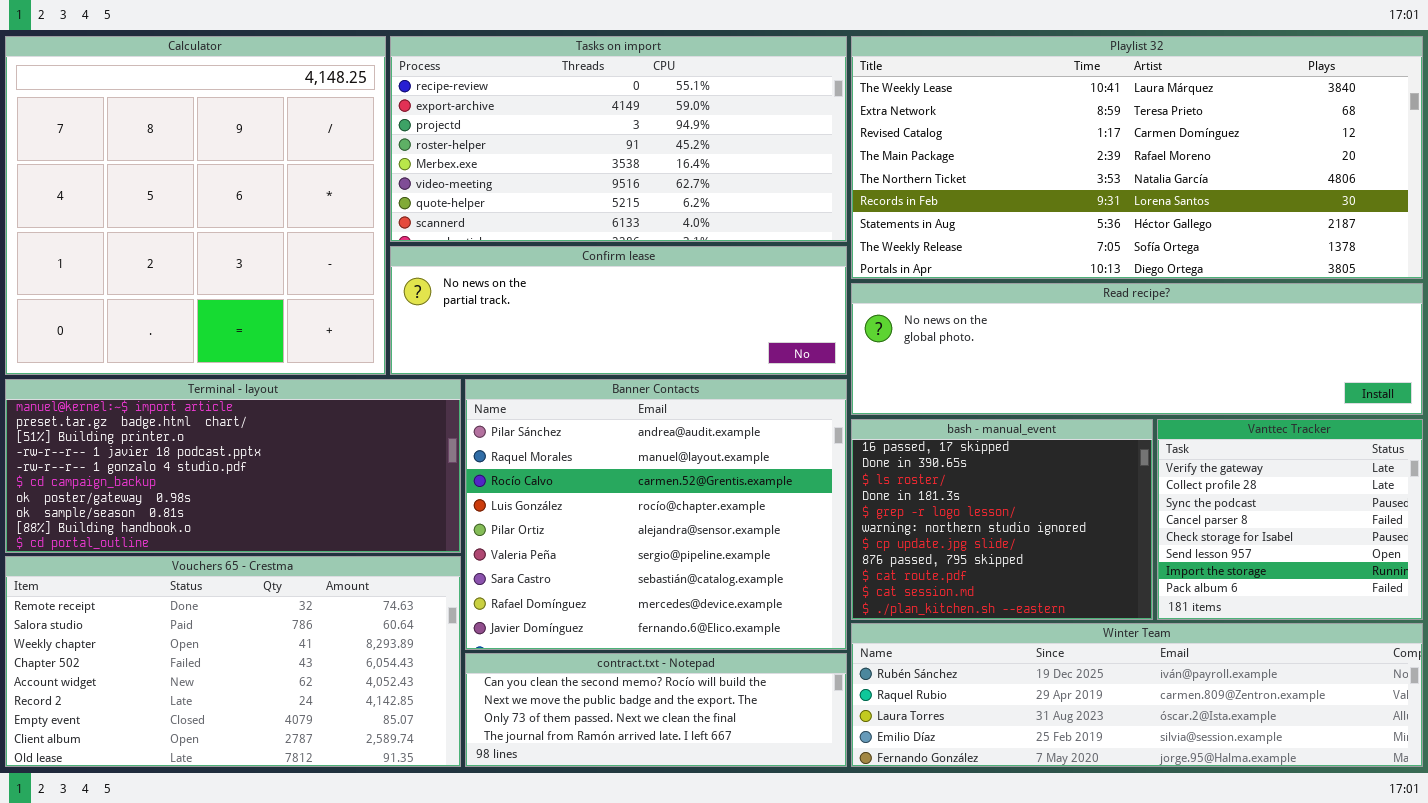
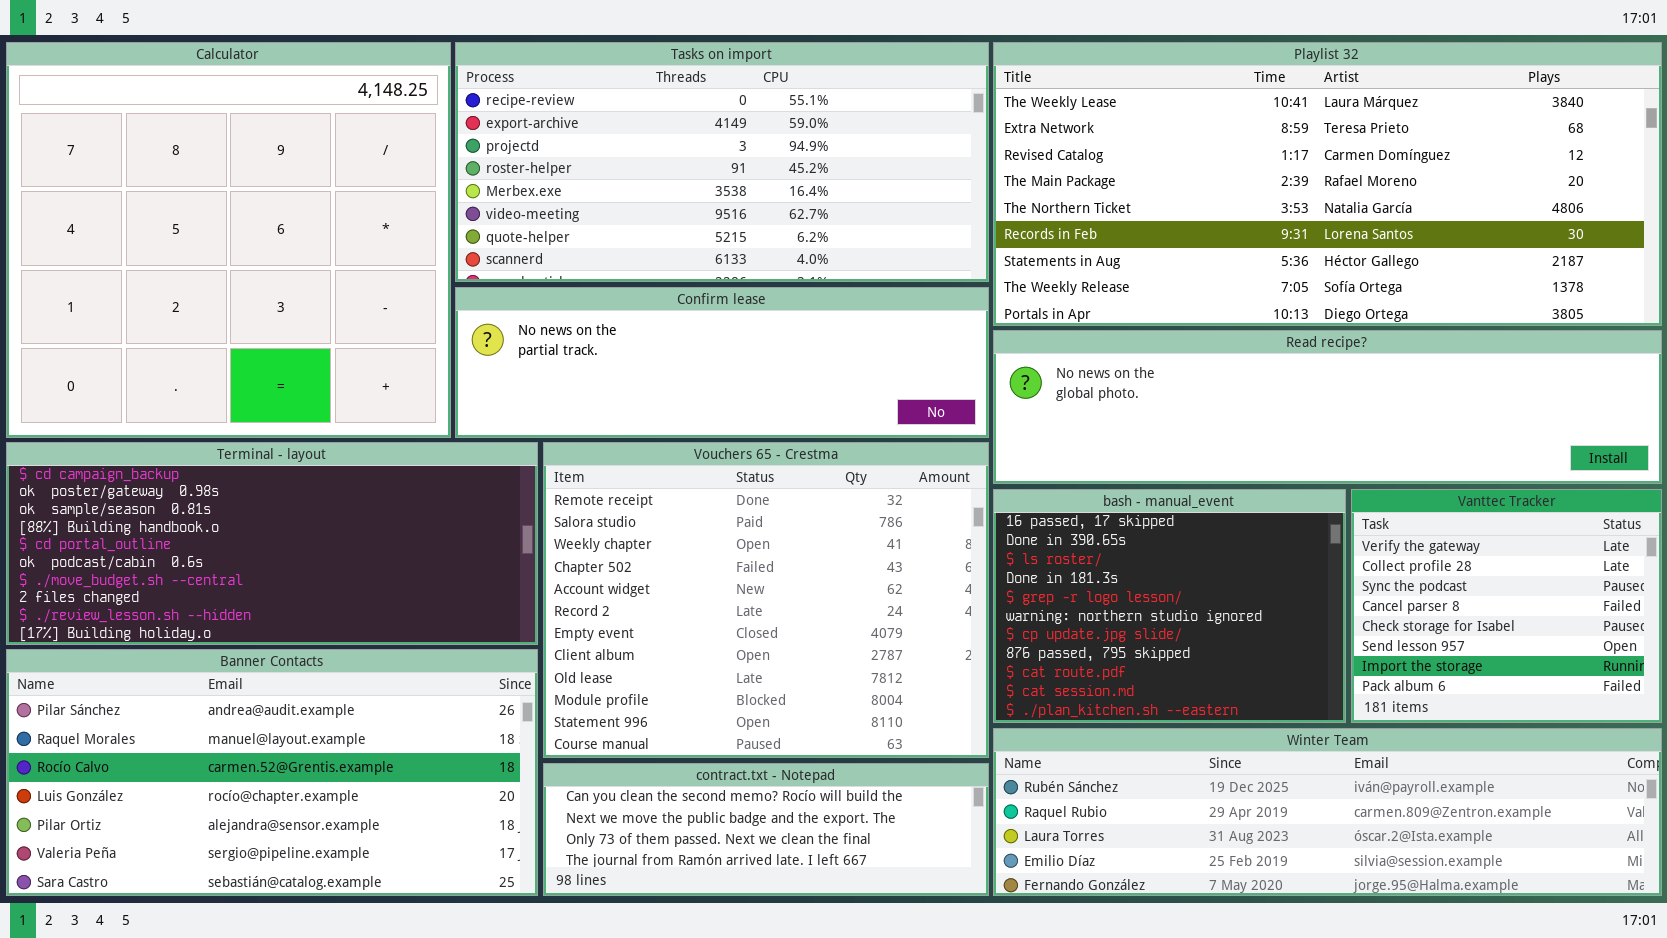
Terminal - layout: [5,379,461,553] -> [6,442,538,645], scrolled down 5 rows
Banner Contacts: [465,379,847,650] -> [6,649,538,896], moved, resized
Vouchers 65 - Crestma: [5,556,461,767] -> [543,442,989,758], moved, resized

